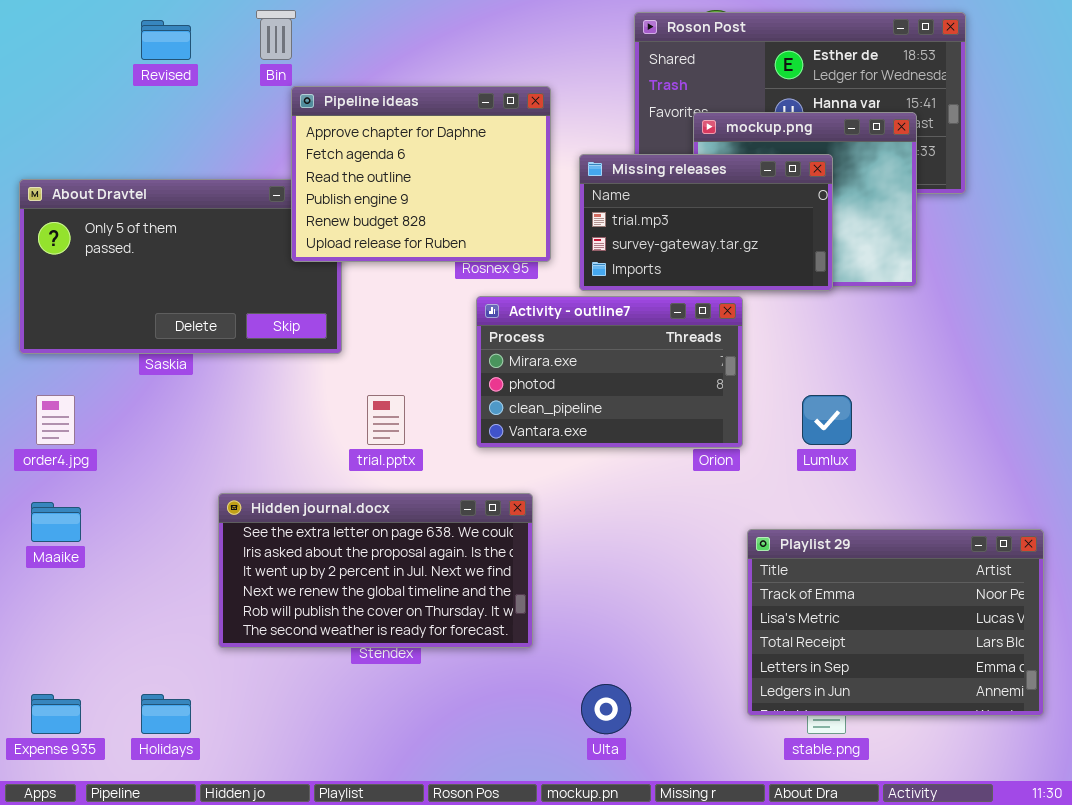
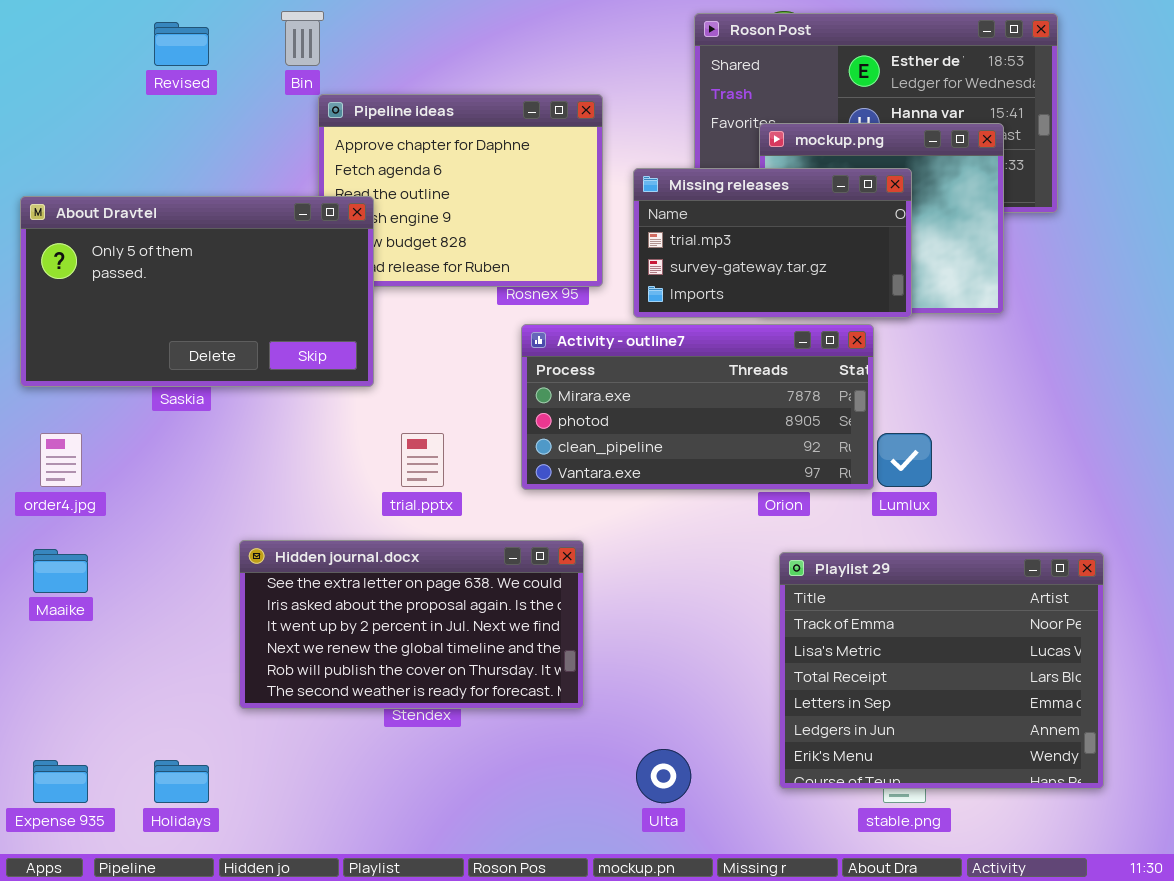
About Dravtel: [19,179,342,354] -> [20,196,374,387], raised
Activity - outline7: [476,296,743,448] -> [521,324,874,490], resized
Playlist 29: [747,529,1044,716] -> [779,552,1104,789], moved, resized

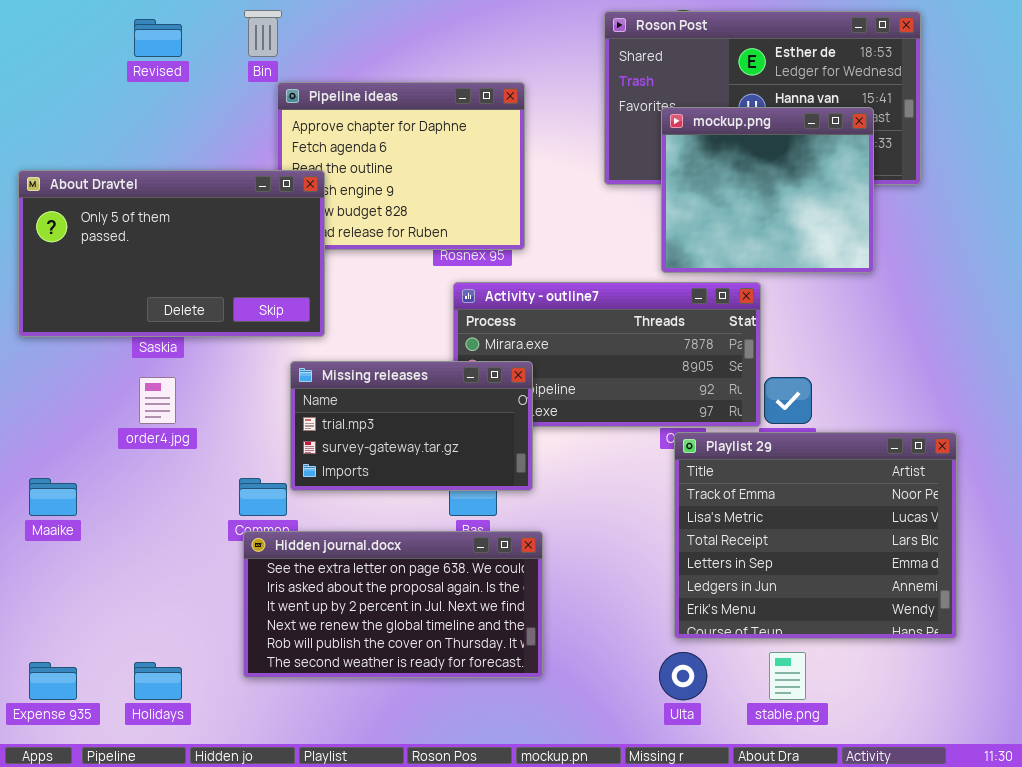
Missing releases: [633,168,912,318] -> [290,361,533,491], moved
order4.jpg: [40,433,82,487] -> [139,377,176,424], moved
Hidden journal.docx: [239,540,584,709] -> [243,531,543,678], moved
Playlist 29: [779,552,1104,789] -> [674,432,957,639], moved
Ulta: [636,749,691,803] -> [659,652,707,700], moved

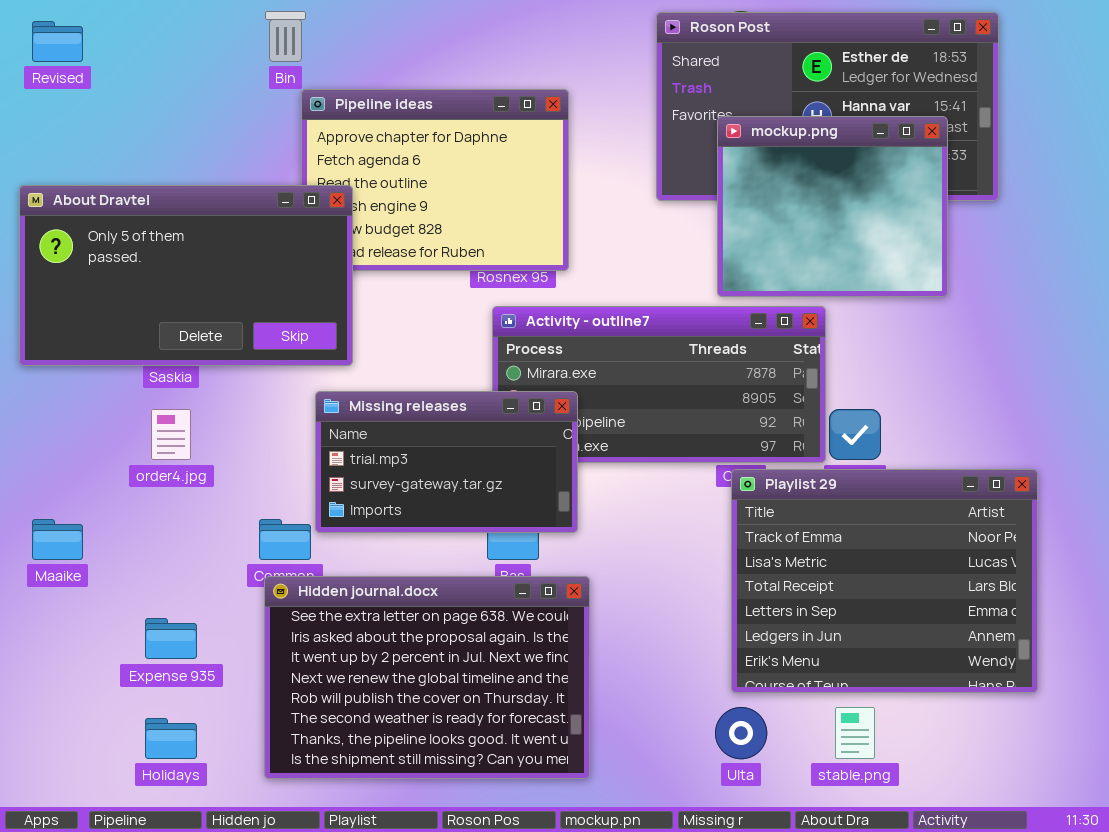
Revised: [134,19,182,57] -> [32,21,83,62], moved
Hidden journal.docx: [243,531,543,678] -> [264,576,590,779], resized
Expense 935: [29,662,77,700] -> [145,618,197,659], moved

